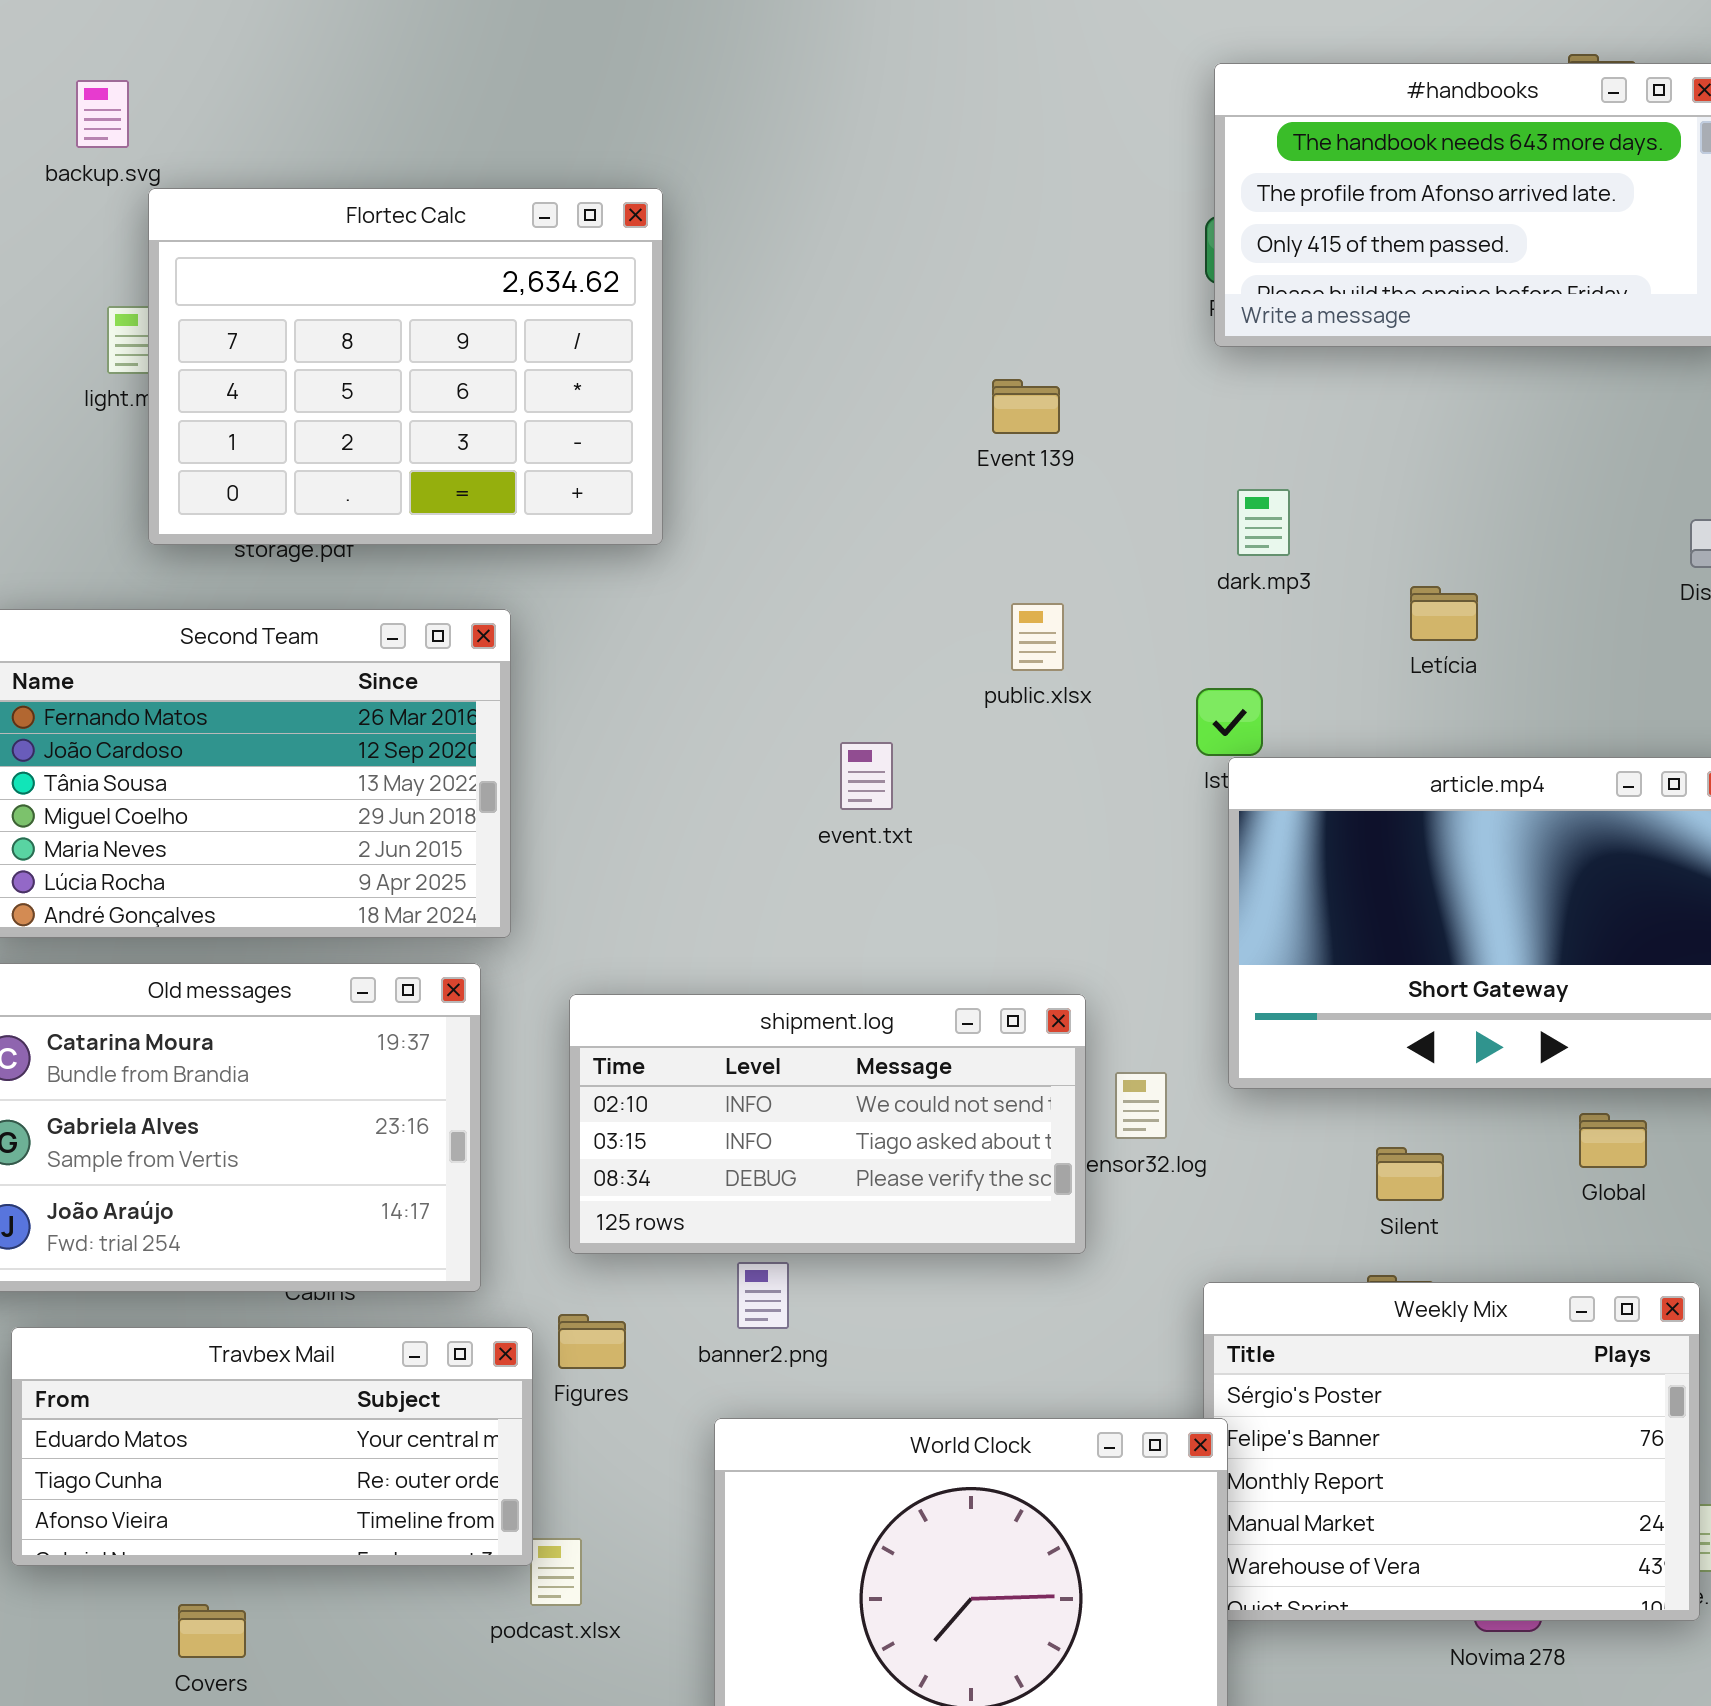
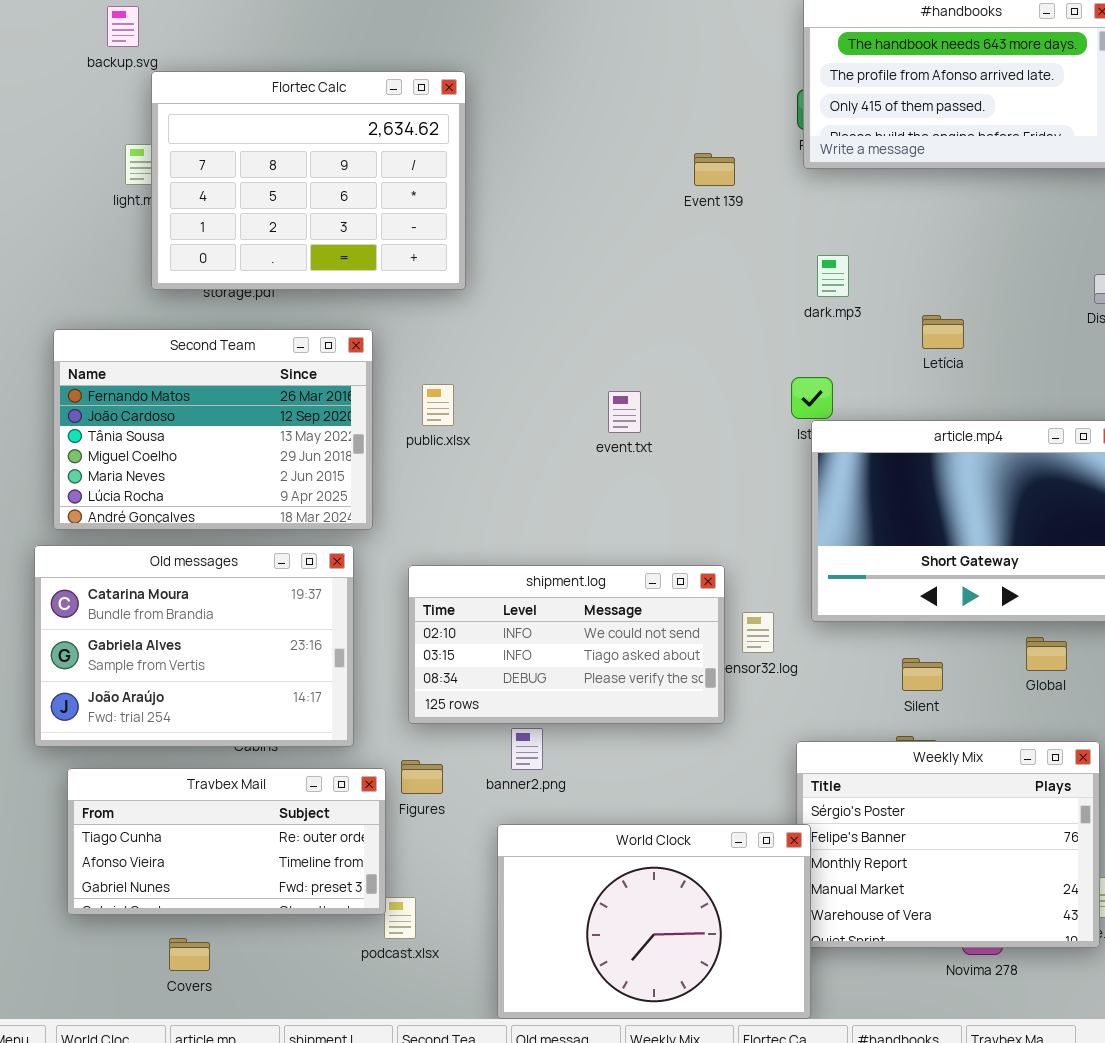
Event 139: [992,379,1060,434] -> [694,153,735,186], moved
public.xlsx: [1011,603,1064,671] -> [422,384,454,426], moved
event.txt: [840,742,893,810] -> [608,391,641,433], moved
Travbex Mail: [11,1327,533,1566] -> [67,768,386,915], scrolled down 1 row

